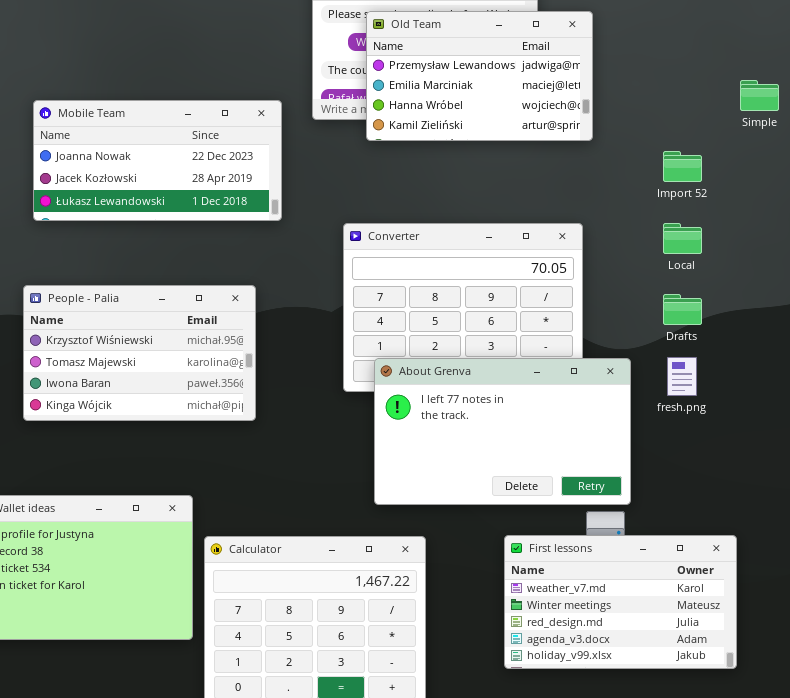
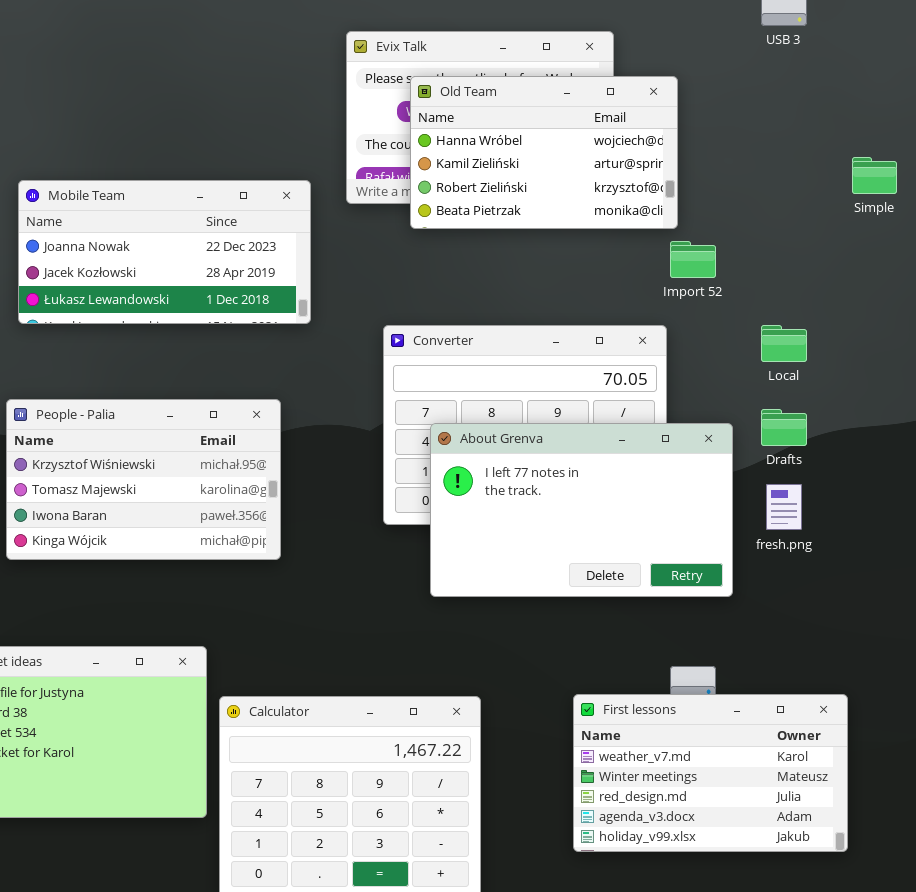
Old Team: [366,11,593,141] -> [410,76,678,229], scrolled down 2 rows
Import 52: [663,151,702,182] -> [670,241,716,278], moved
About Grenva: [374,358,631,505] -> [430,423,733,597], moved

